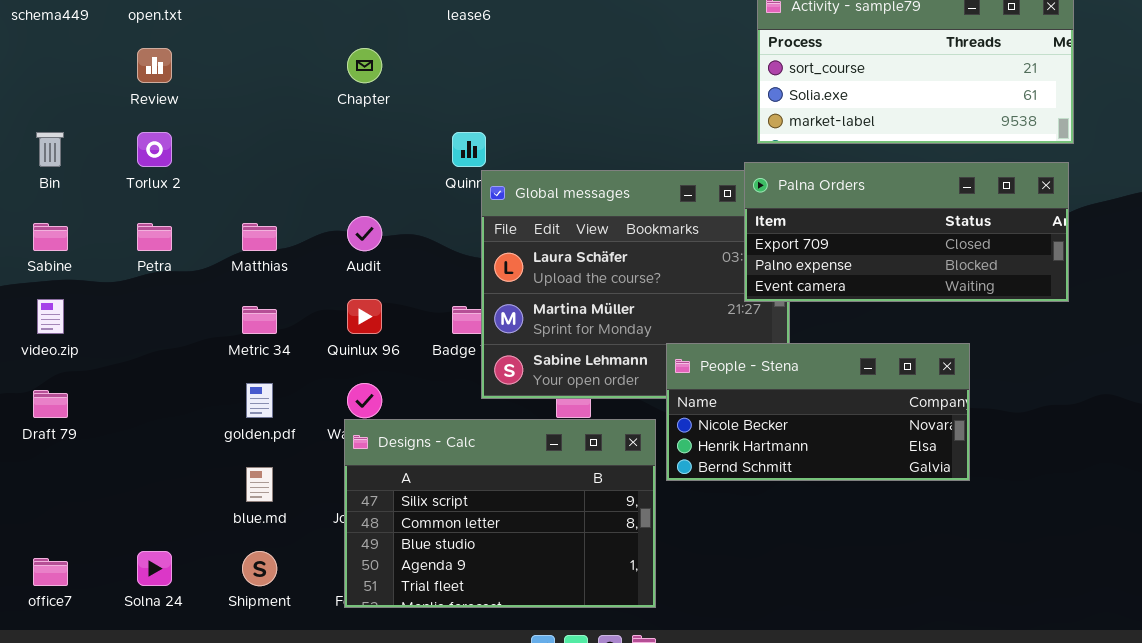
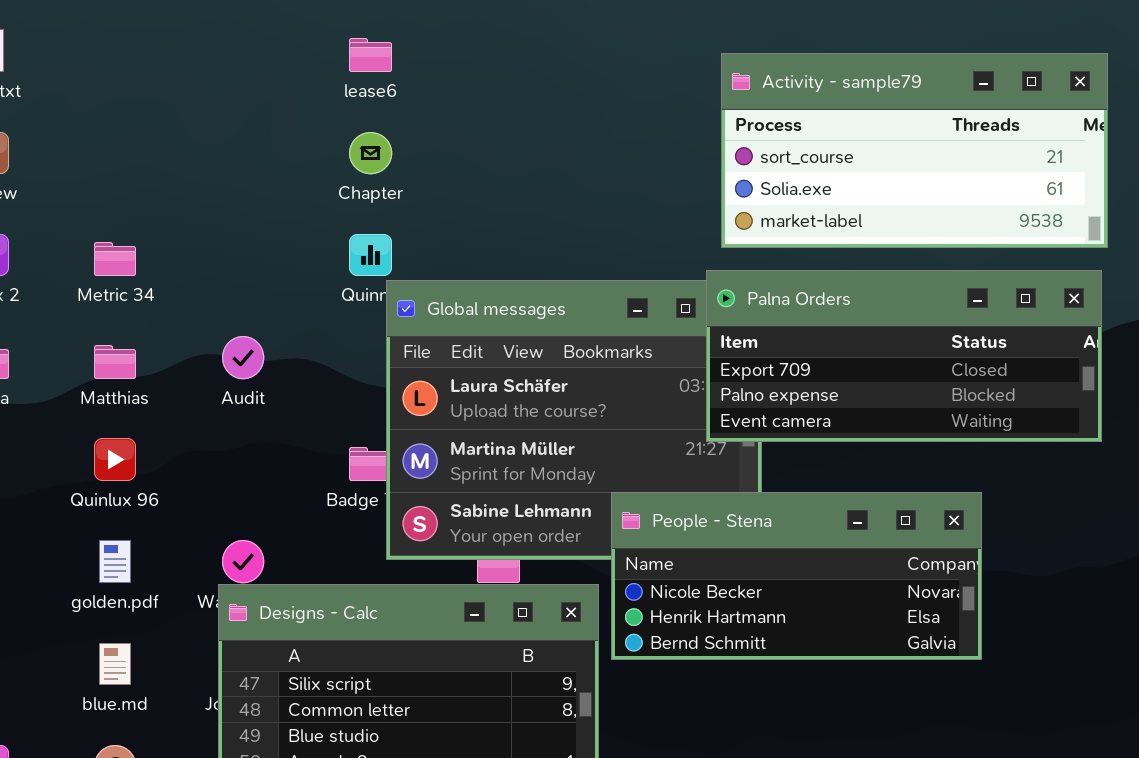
Chapter: [347,48,382,83] -> [349,132,392,174], moved
Quinlux 96: [347,299,382,334] -> [94,438,136,481], moved
Metric 34: [242,306,277,334] -> [94,242,136,276], moved

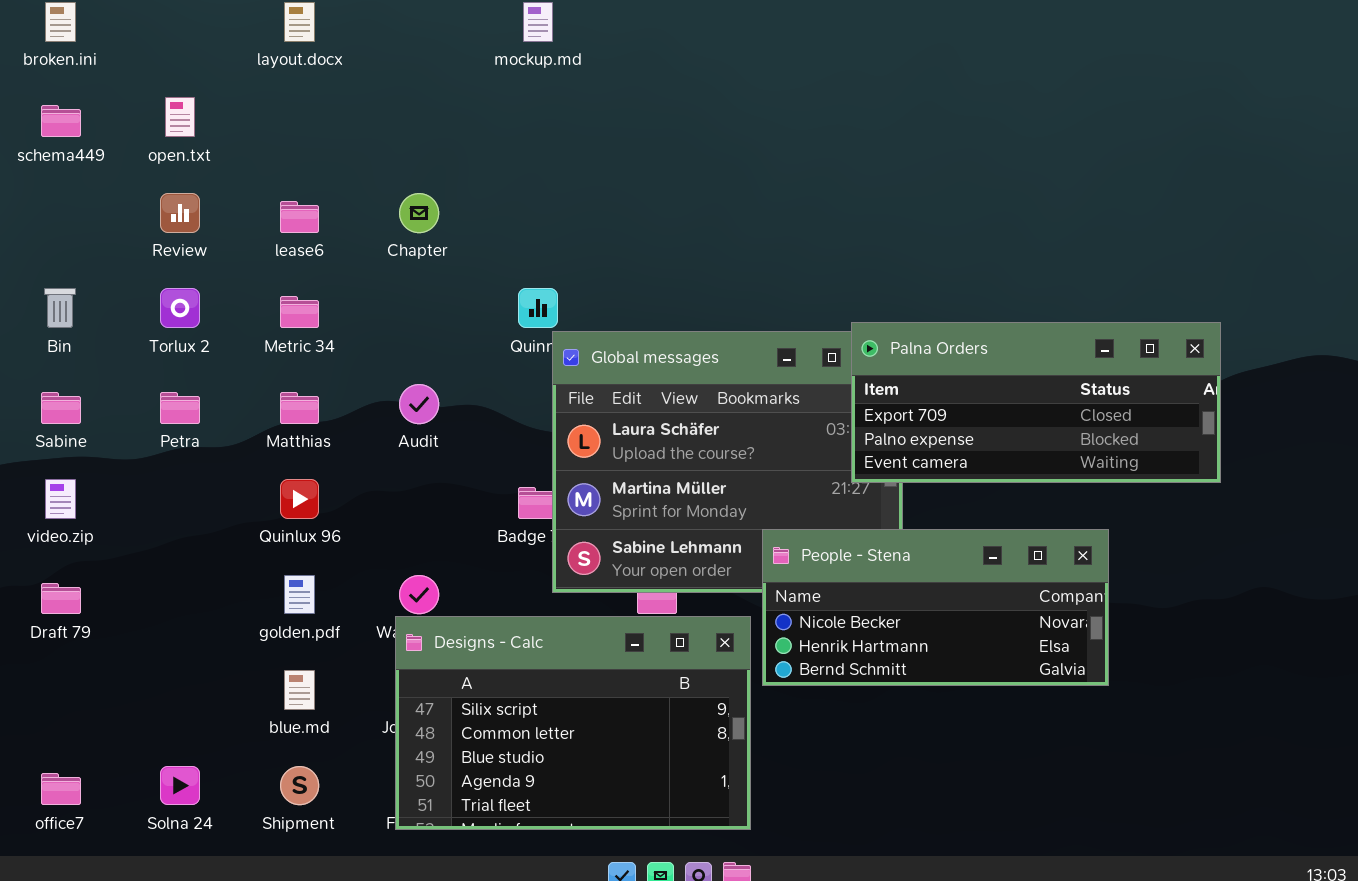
lease6: [349,38,392,72] -> [280,201,319,233], moved
Activity - sample79: [721,53,1108,248] -> none, closed
Chapter: [349,132,392,174] -> [399,193,439,233], moved

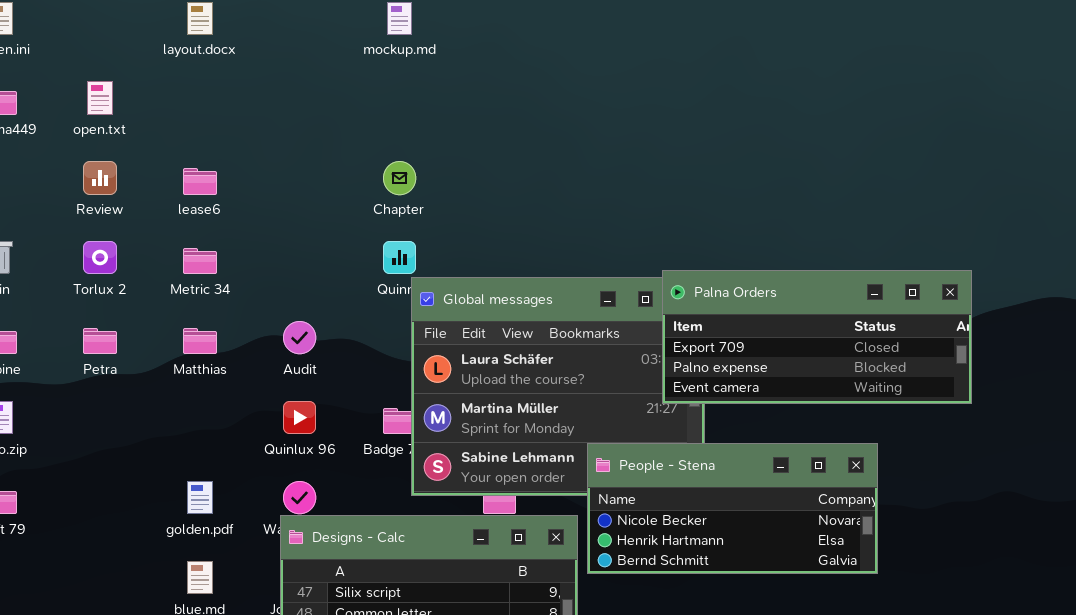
Chapter: [399,193,439,233] -> [383,161,416,195], moved
Quinlux 96: [280,479,319,519] -> [283,401,316,434], moved

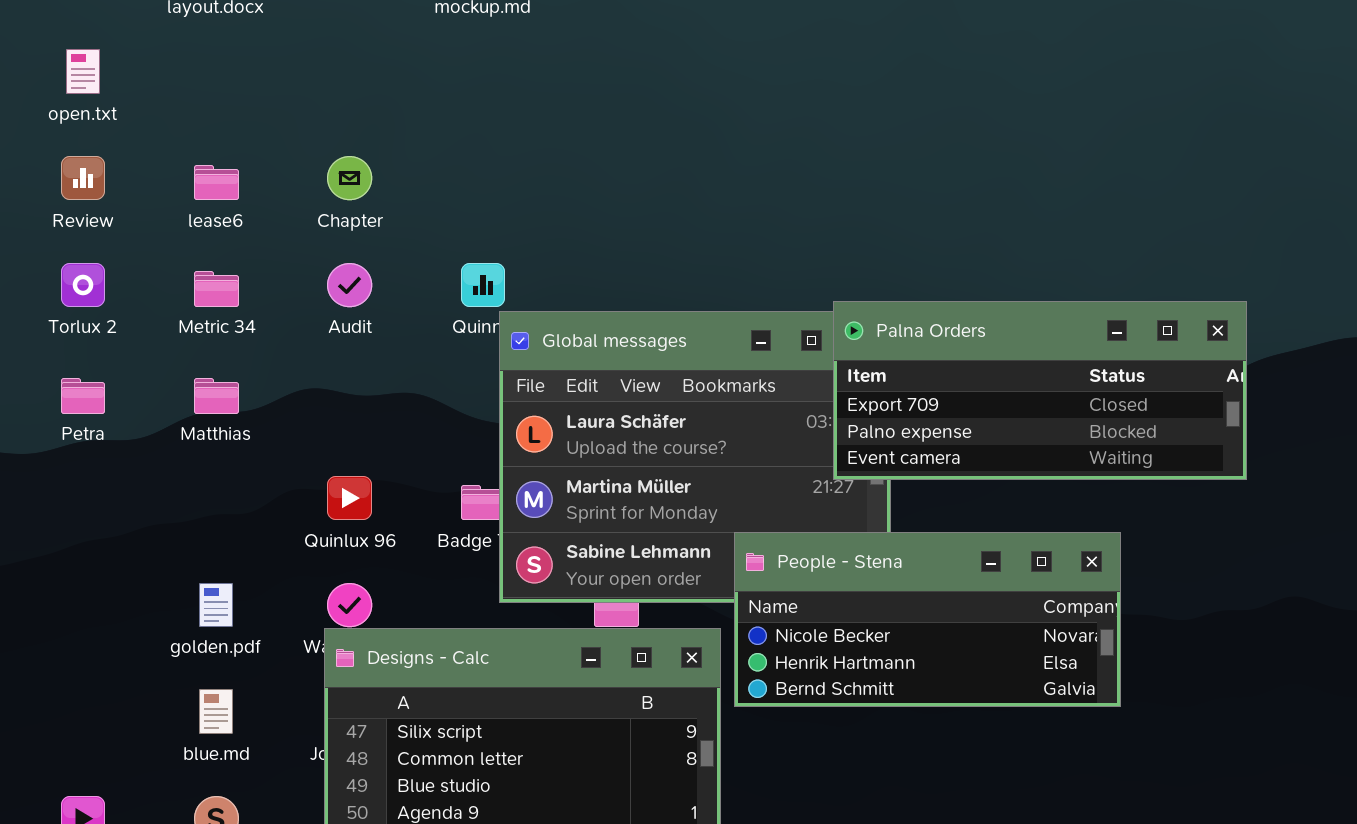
Chapter: [383,161,416,195] -> [327,156,372,200], moved
Audit: [283,321,316,354] -> [327,263,372,307], moved

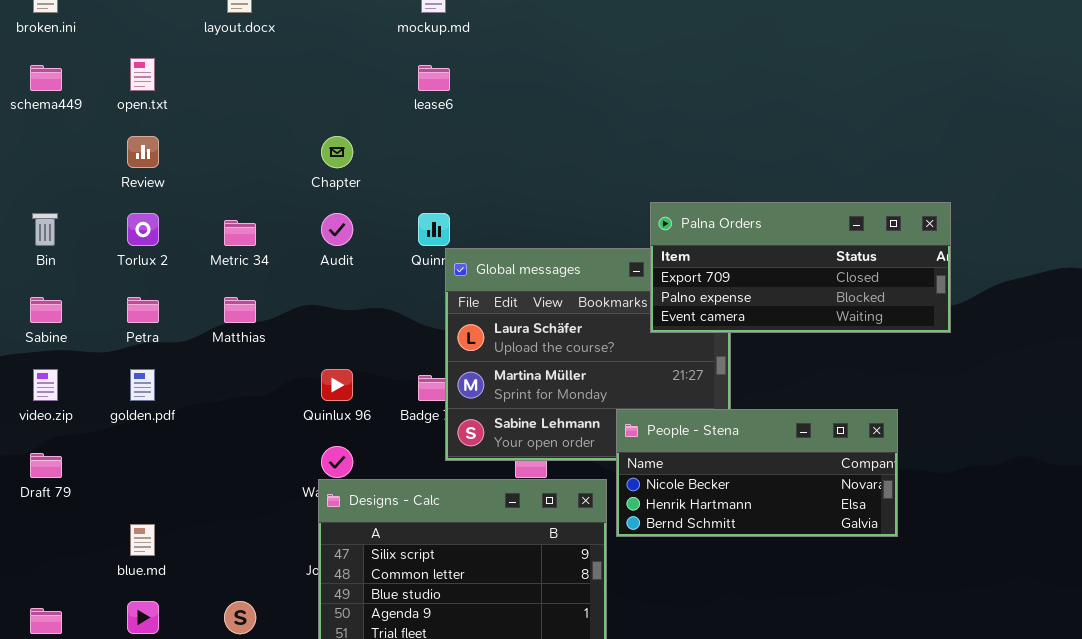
lease6: [194,165,239,200] -> [418,65,450,91], moved
Palna Orders: [833,301,1247,480] -> [650,202,951,333], moved
golden.pdf: [199,583,233,627] -> [130,369,155,401], moved
blue.md: [199,689,233,734] -> [130,524,155,556], moved

